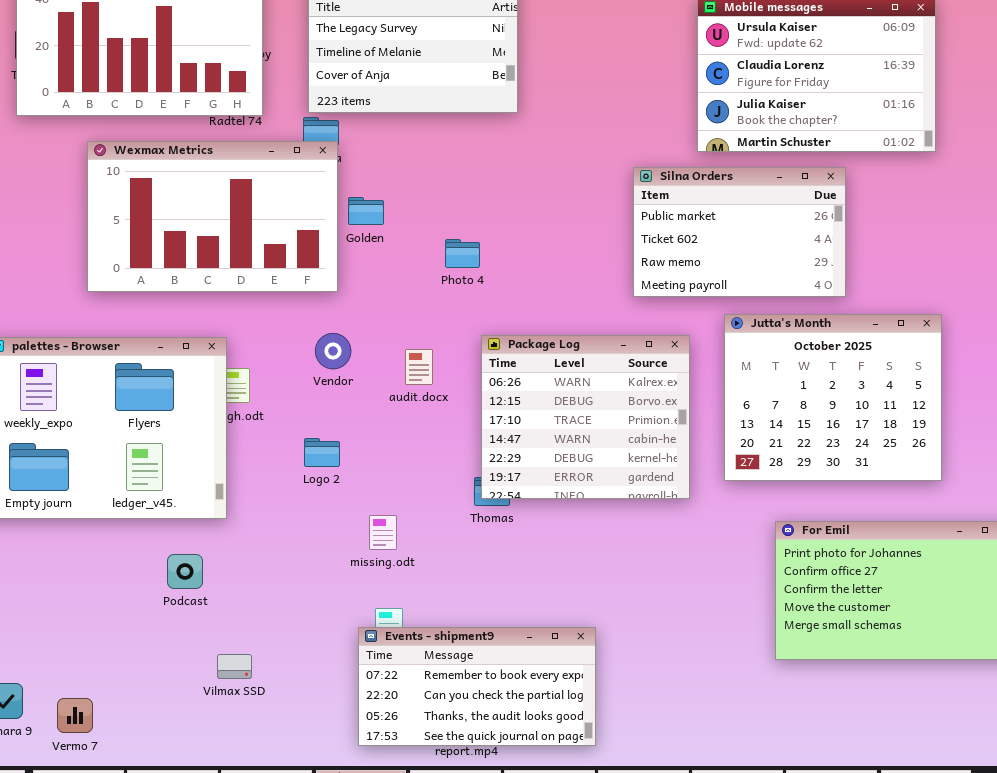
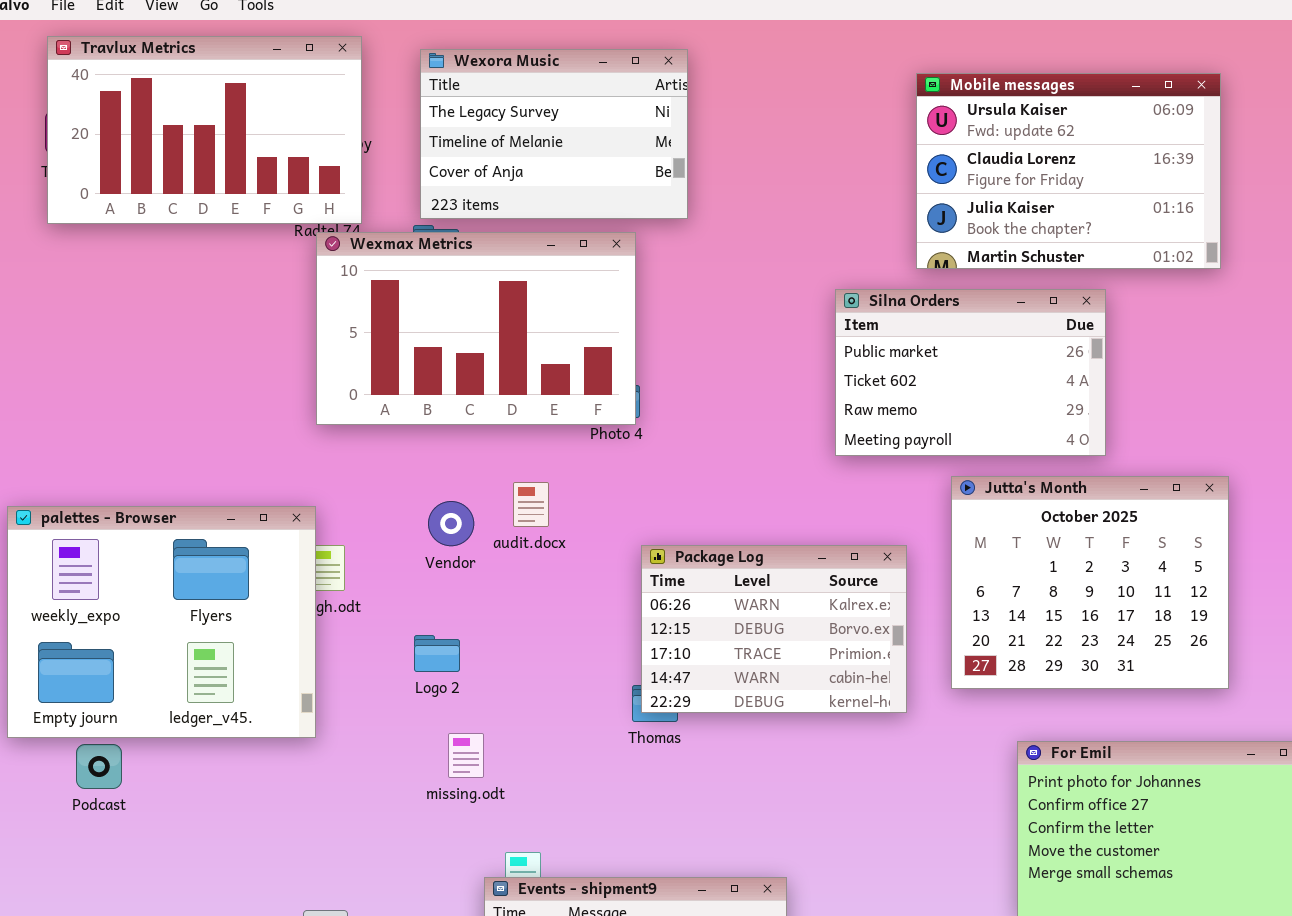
Wexmax Metrics: [87,141,338,292] -> [316,232,636,425], moved
Package Log: [481,335,690,499] -> [641,545,907,713], resized
audit.docx: [405,349,433,385] -> [513,482,549,527], moved
missing.odt: [369,515,397,550] -> [448,733,484,778], moved
Podcast: [167,554,203,589] -> [76,744,122,789], moved

